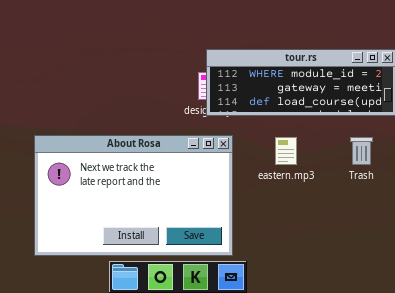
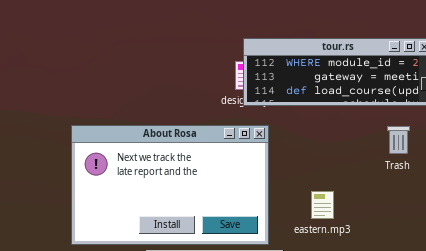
eastern.mp3: [275,137,297,165] -> [311,191,334,219], moved

